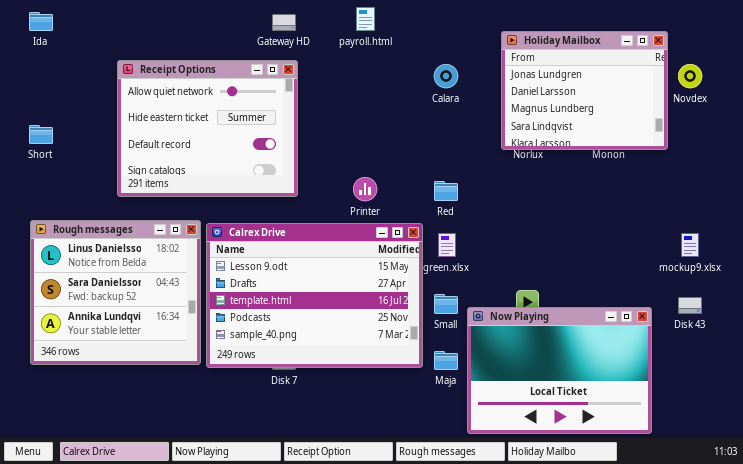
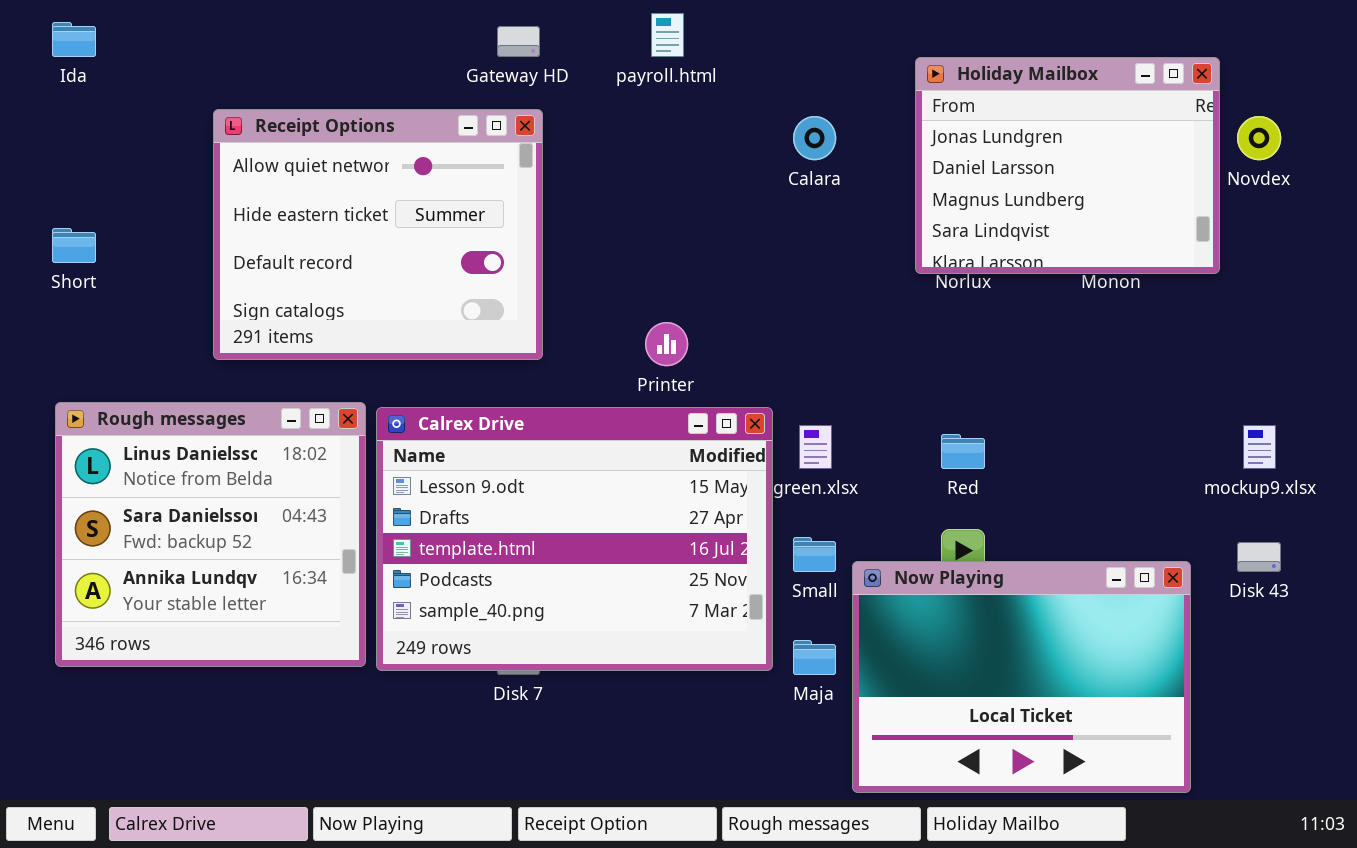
Red: [434,181,458,201] -> [941,434,985,469], moved

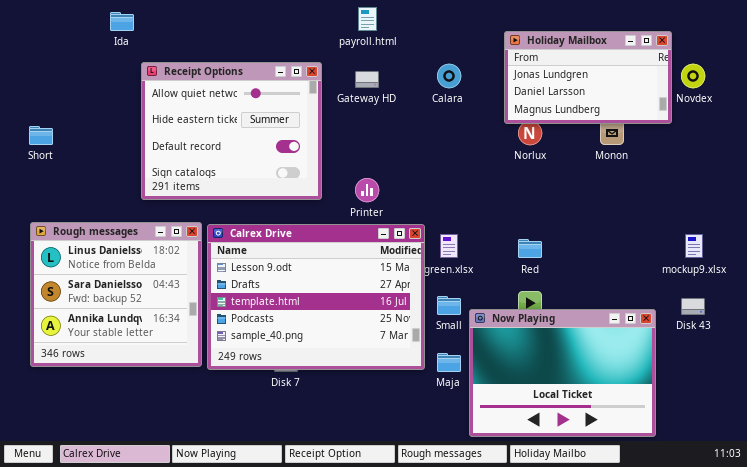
Ida: [52,22,96,57] -> [110,12,134,31], moved
Gateway HD: [497,26,540,57] -> [355,71,379,88], moved
Holiday Mailbox: [915,57,1220,274] -> [504,31,672,124], resized
Receipt Options: [213,109,543,360] -> [141,62,322,200], moved

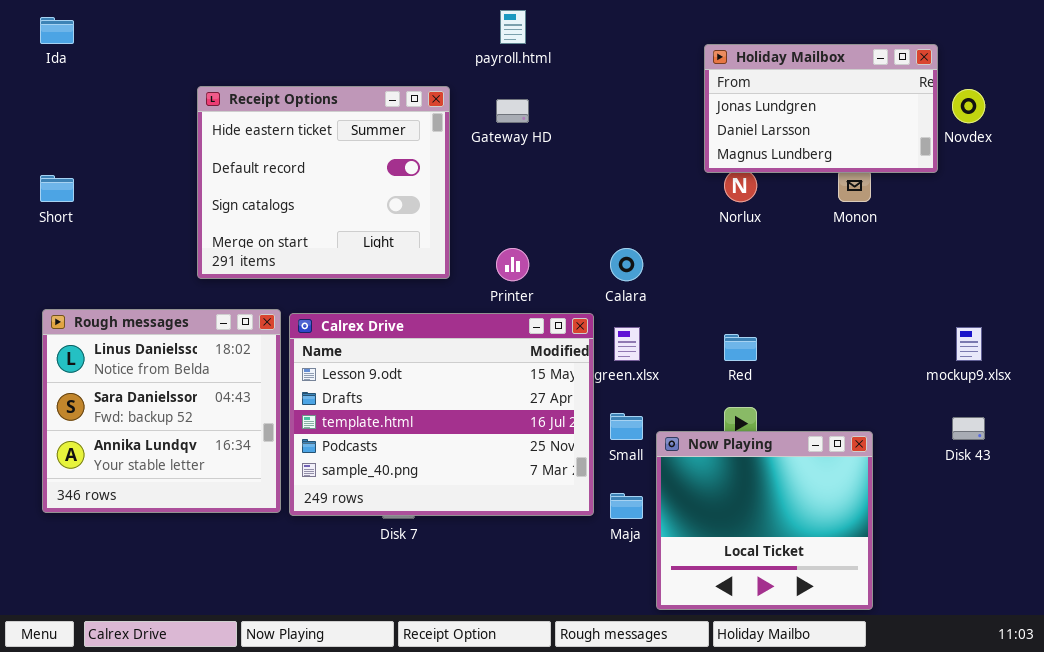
Ida: [110,12,134,31] -> [40,17,74,44], moved
Receipt Options: [141,62,322,200] -> [197,86,450,279], scrolled down 1 row
Calara: [437,64,461,88] -> [610,248,643,281], moved
Now Playing: [469,309,656,437] -> [656,431,873,610], resized

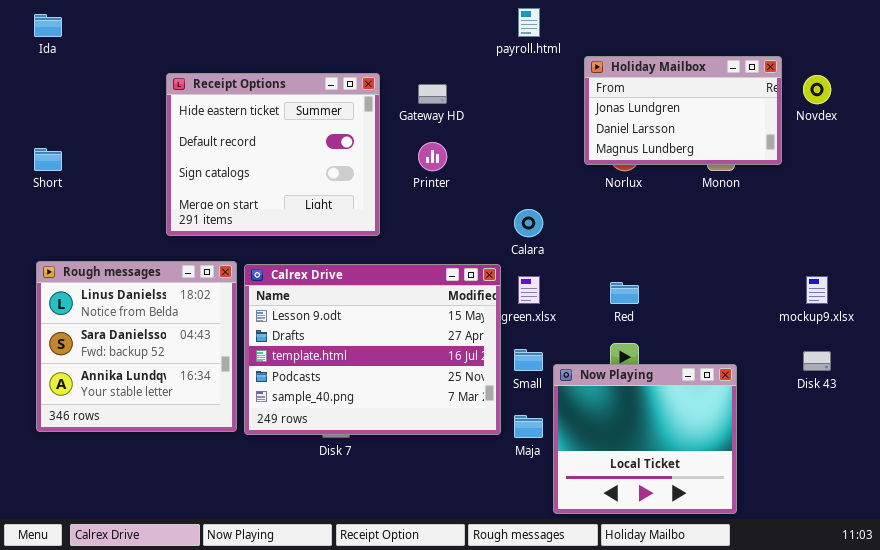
payroll.html: [500,10,526,44] -> [518,8,540,37], moved
Holiday Mailbox: [704,44,938,173] -> [584,56,782,165], moved
Printer: [496,248,529,281] -> [418,142,447,171], moved

